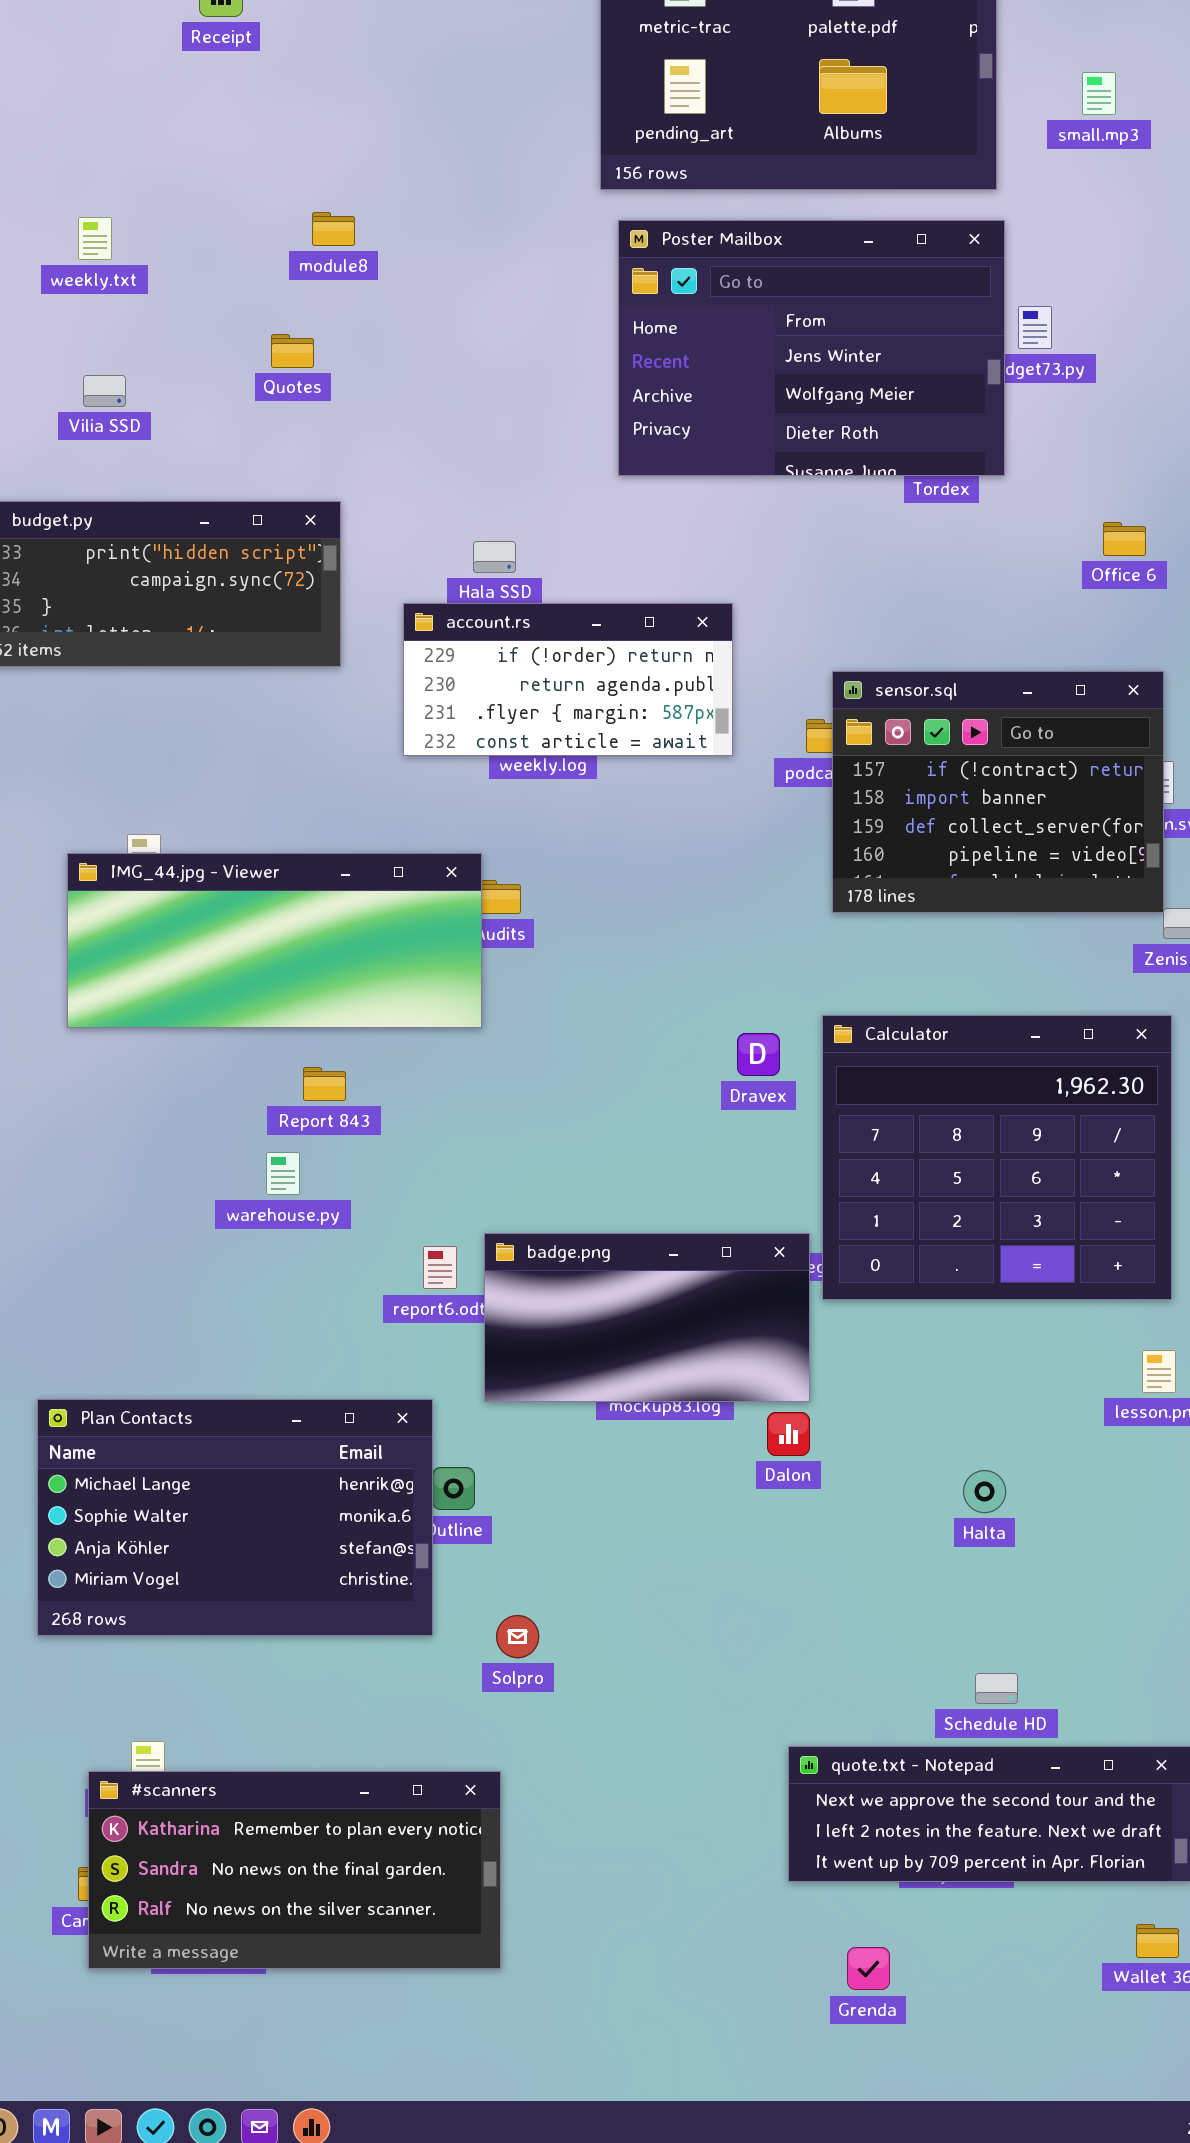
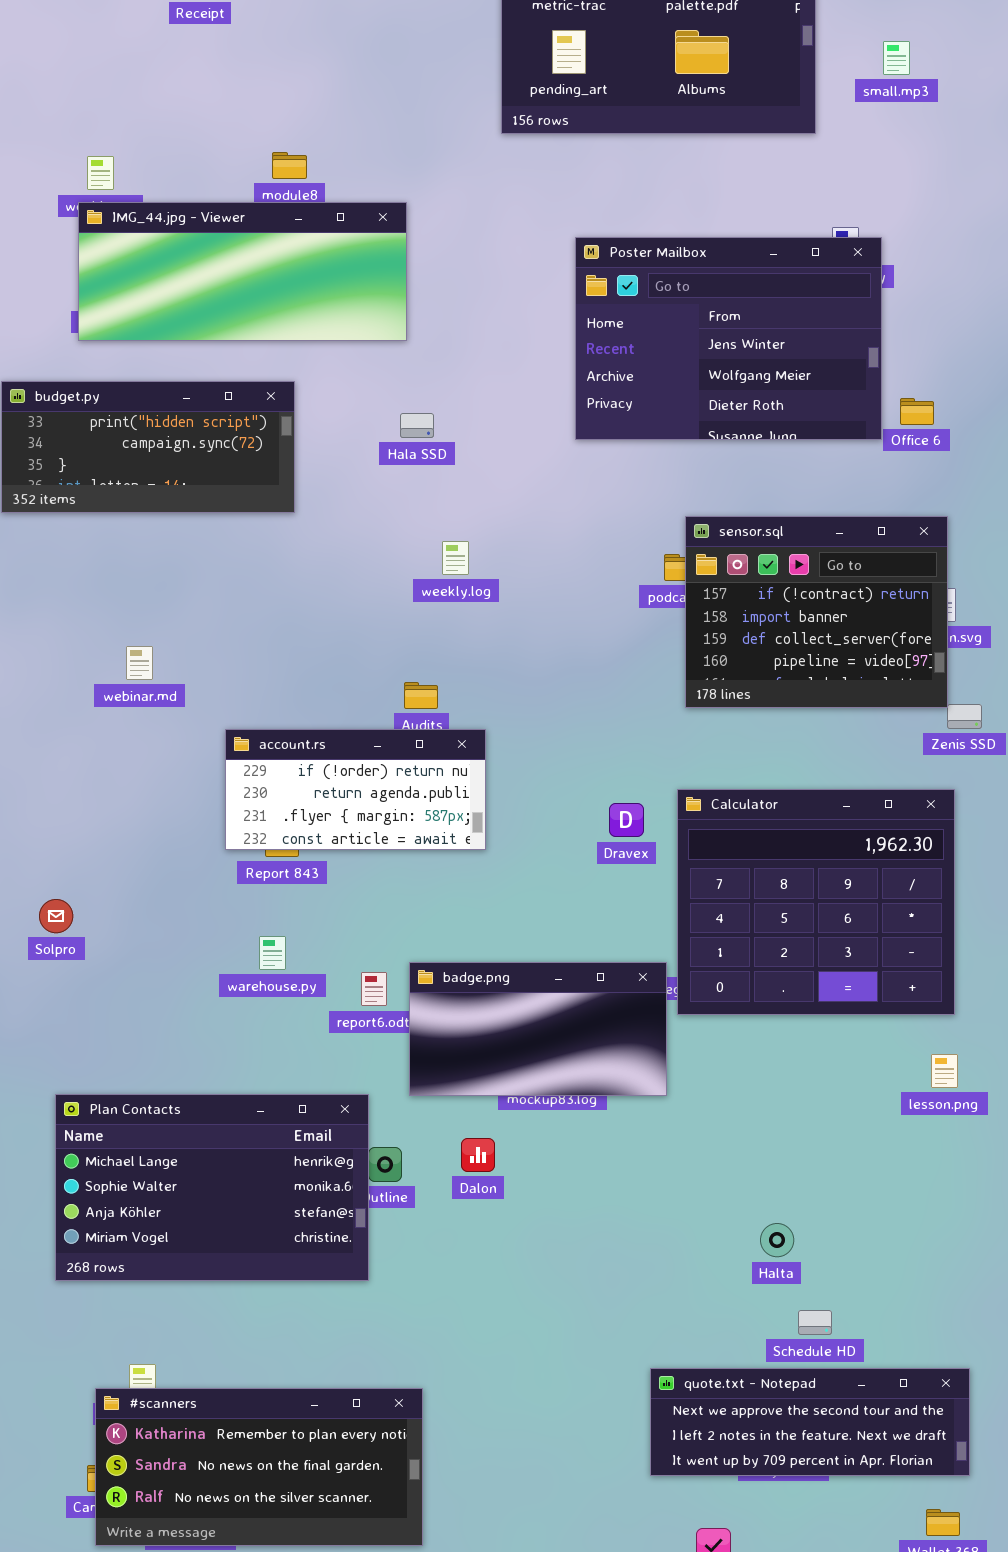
Poster Mailbox: [618,220,1005,476] -> [575,237,882,440], moved
account.rs: [403,603,733,756] -> [225,729,486,850], moved
IMG_44.jpg - Viewer: [67,853,482,1028] -> [78,202,407,341], moved
warehouse.py: [266,1152,300,1195] -> [259,936,286,970], moved
Dalon: [767,1412,810,1456] -> [461,1138,495,1172], moved
Halta: [963,1470,1006,1513] -> [760,1223,794,1257], moved
Solpro: [496,1615,539,1658] -> [39,899,73,933], moved

